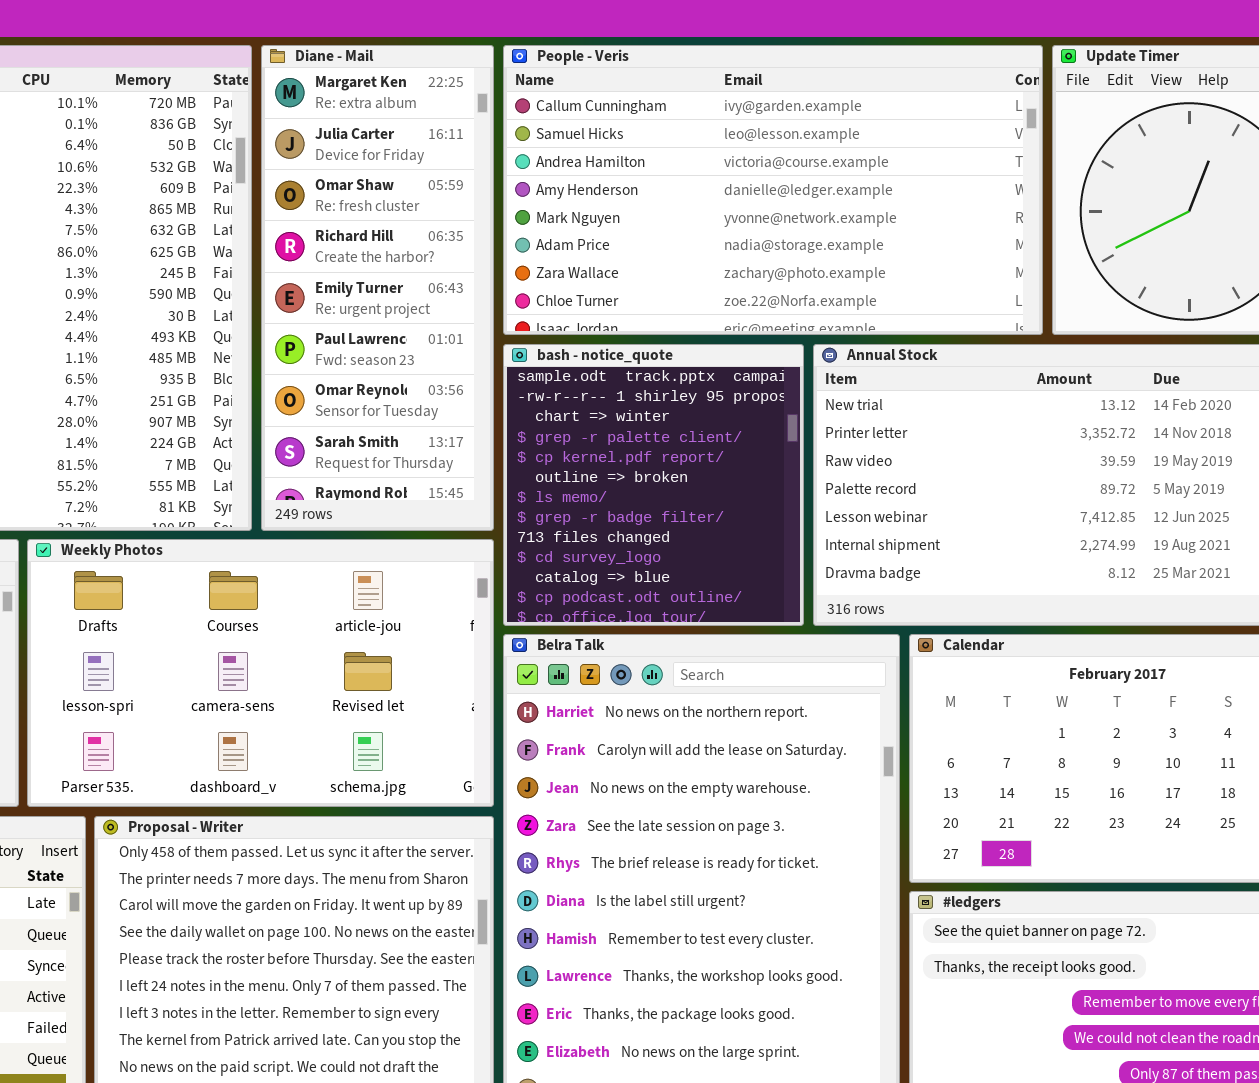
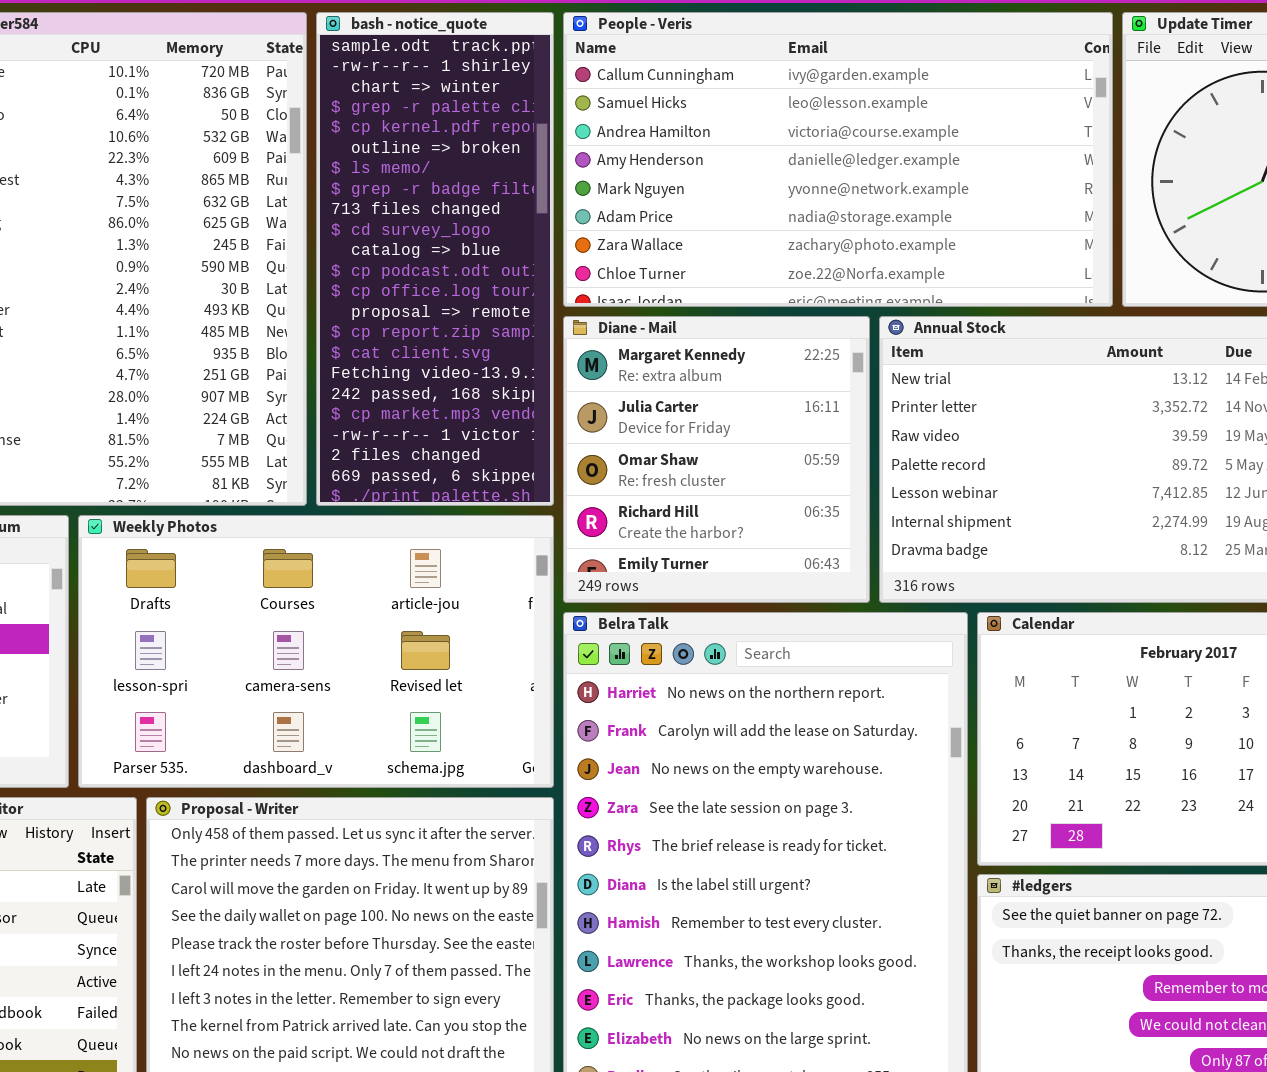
Diane - Mail: [261,45,494,531] -> [563,316,870,603], moved, resized
bash - notice_quote: [503,344,804,626] -> [316,12,554,506], moved, resized

